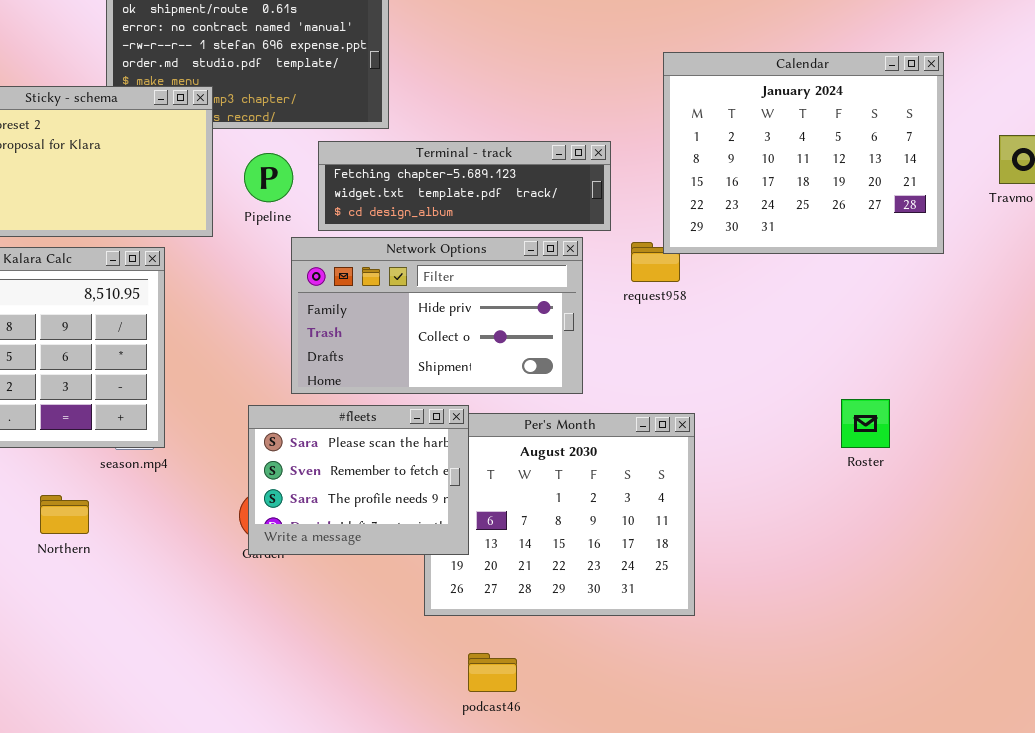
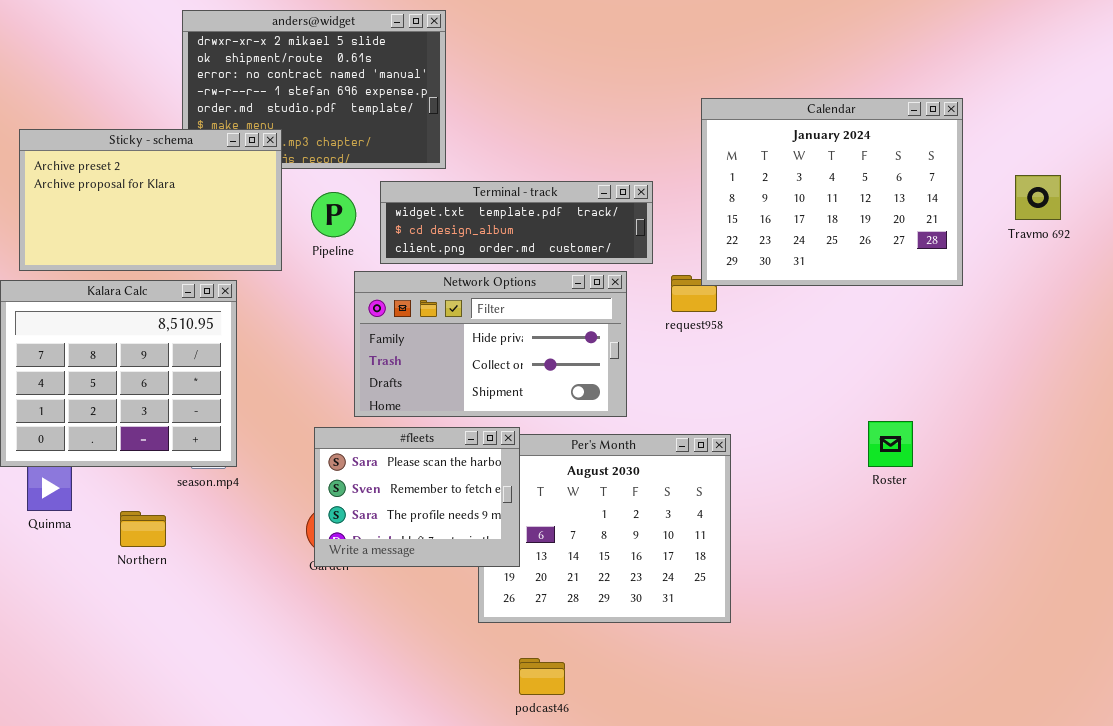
Terminal - track: [318,141,611,231] -> [380,181,653,264], scrolled down 1 row

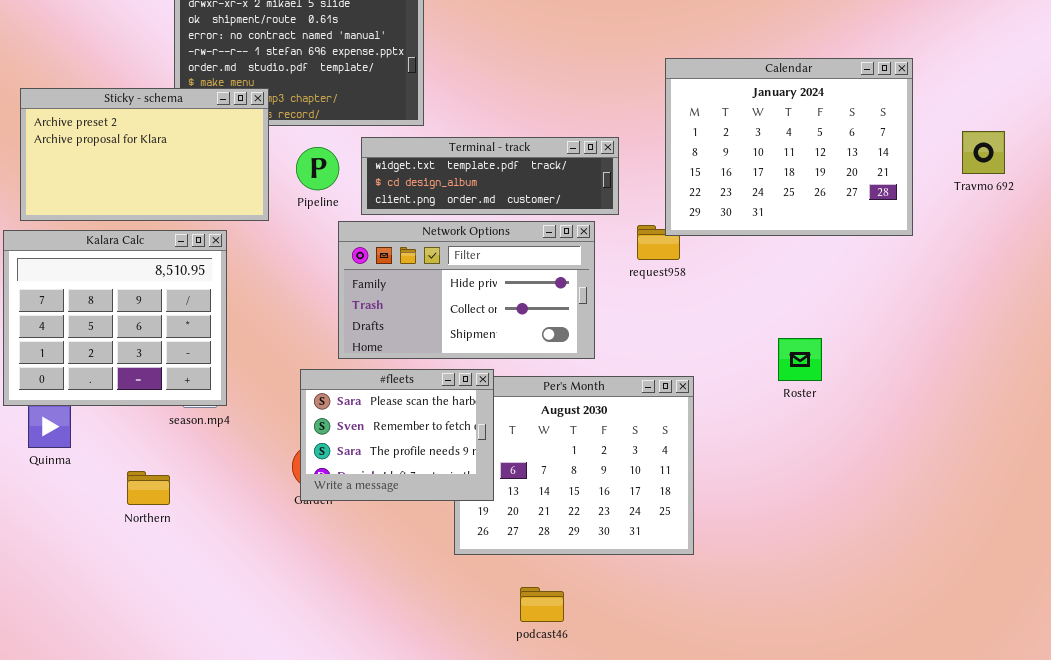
Roster: [868,421,913,467] -> [778,338,822,381], moved
Northern: [120,511,166,547] -> [127,471,170,505], moved
podcast46: [519,658,565,695] -> [520,587,564,622], moved

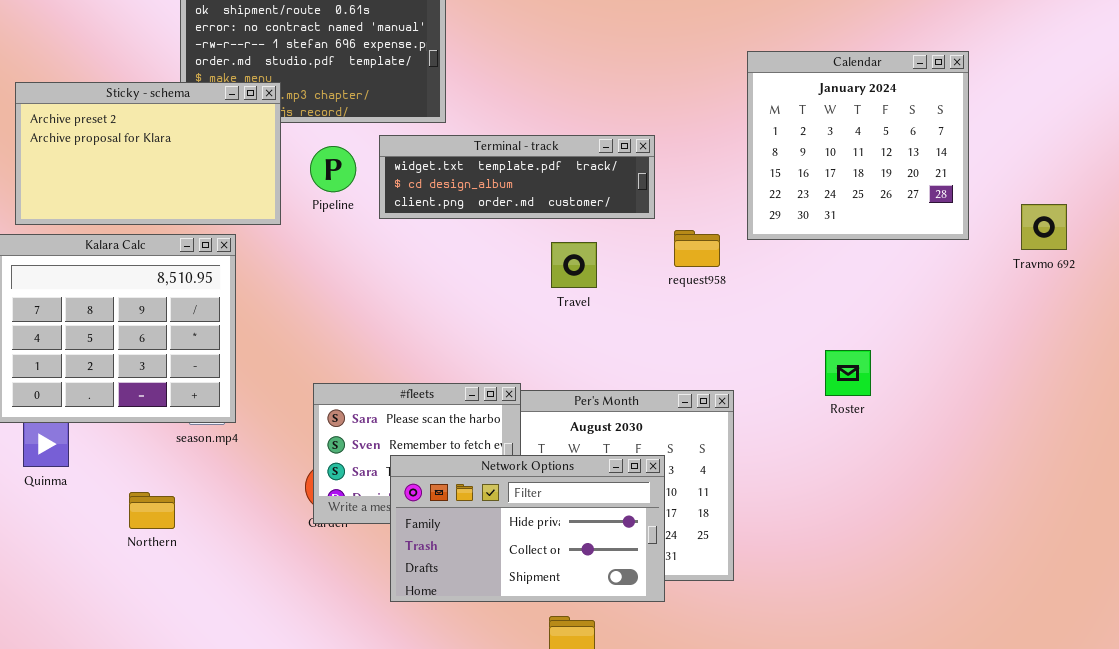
Calendar: [665,58,913,236] -> [747,51,969,240], resized
Travmo 692: [962,131,1005,174] -> [1021,204,1067,250], moved
Network Options: [338,221,595,359] -> [390,455,665,602], moved

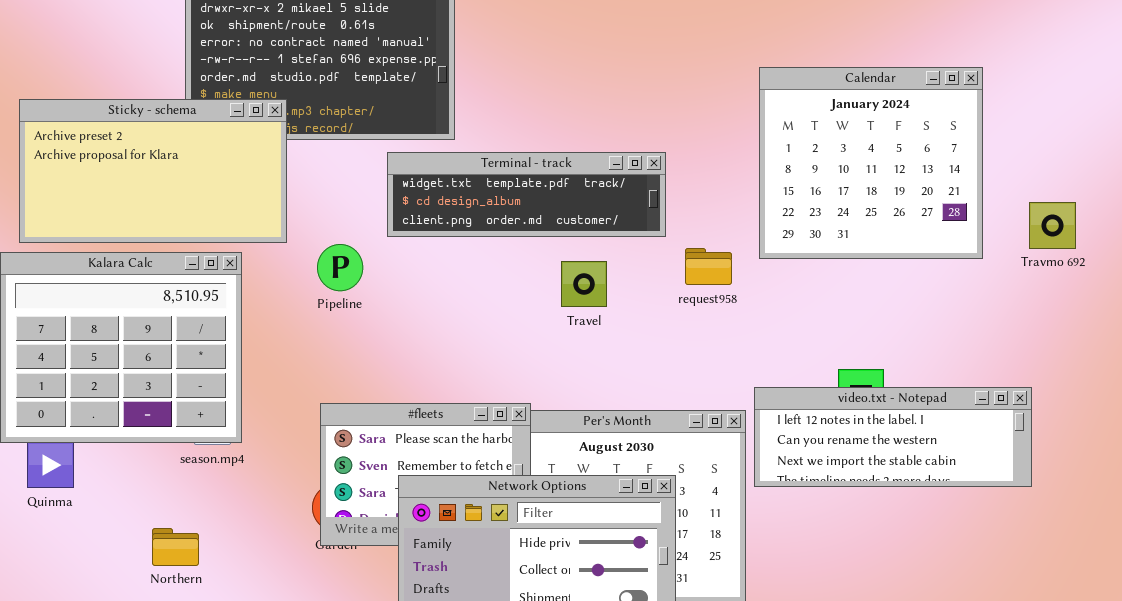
Pipeline: [310,146,356,192] -> [317,244,363,291], moved
Travmo 692: [1021,204,1067,250] -> [1029,202,1076,249], moved
video.txt - Notepad: none -> [754,387,1032,487], opened
Northern: [129,492,175,529] -> [152,528,199,566], moved

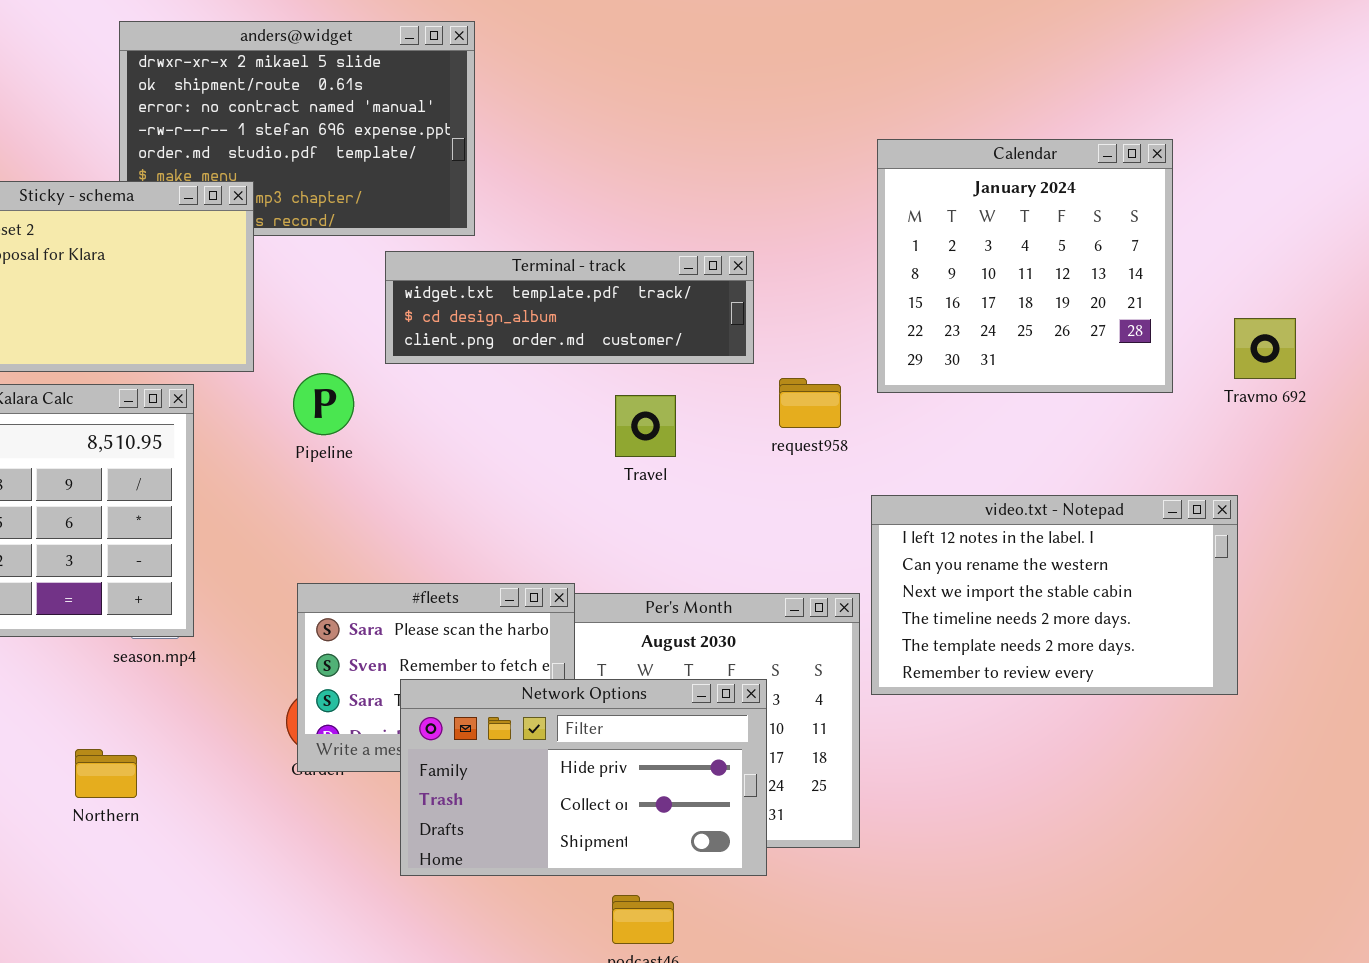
video.txt - Notepad: [754,387,1032,487] -> [871,495,1238,695], resized

